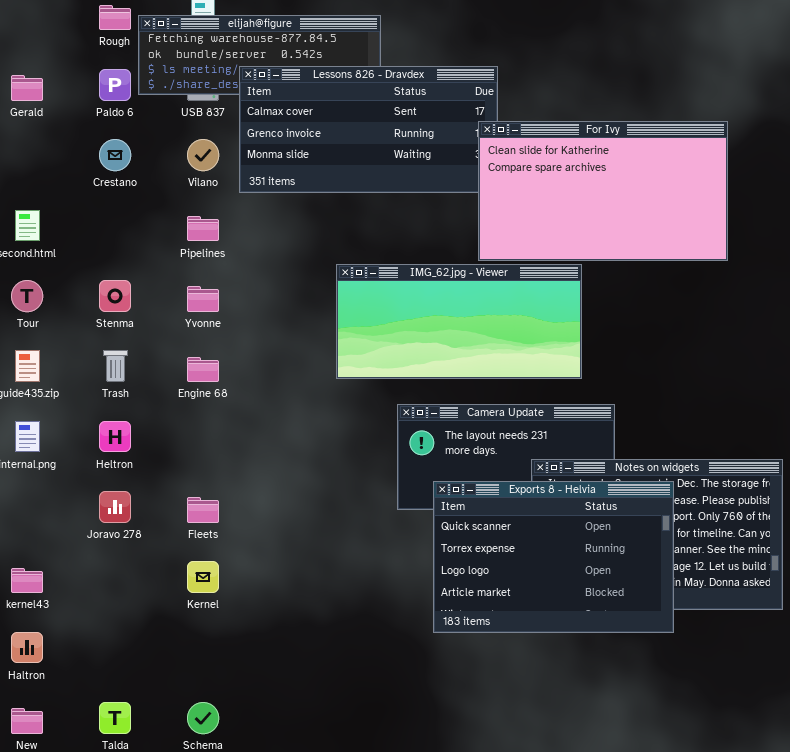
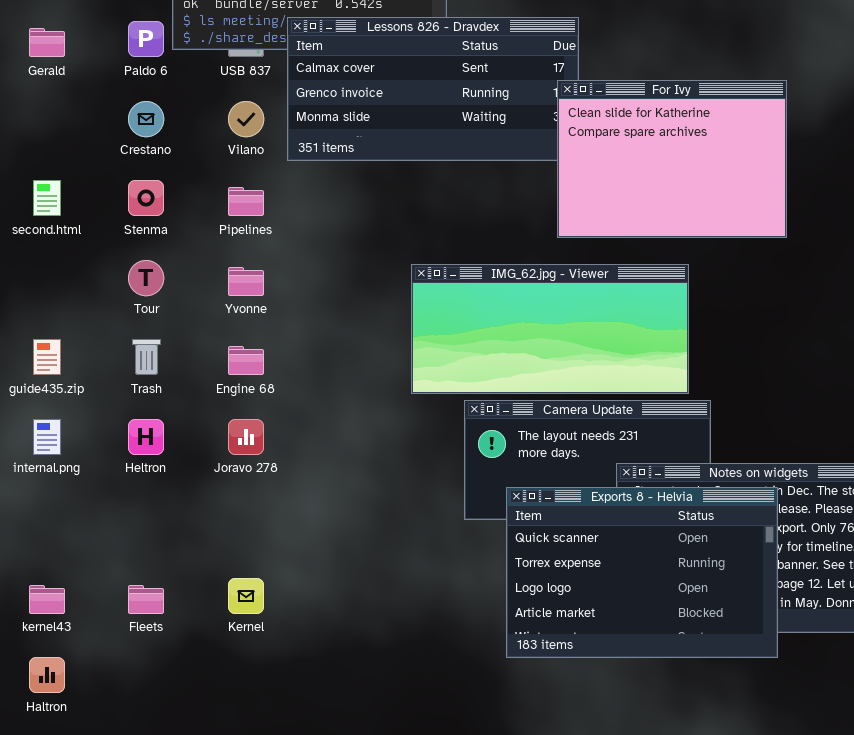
For Ivy: [478,121,728,261] -> [557,80,787,238], resized
IMG_62.jpg - Viewer: [336,264,582,379] -> [411,264,689,394], moved
Tour: [11,280,43,312] -> [128,260,164,296], moved
Stenma: [99,280,131,312] -> [128,180,164,216], moved
Joravo 278: [99,491,131,523] -> [228,419,264,455], moved
Fleets: [187,497,219,523] -> [128,585,164,614], moved

